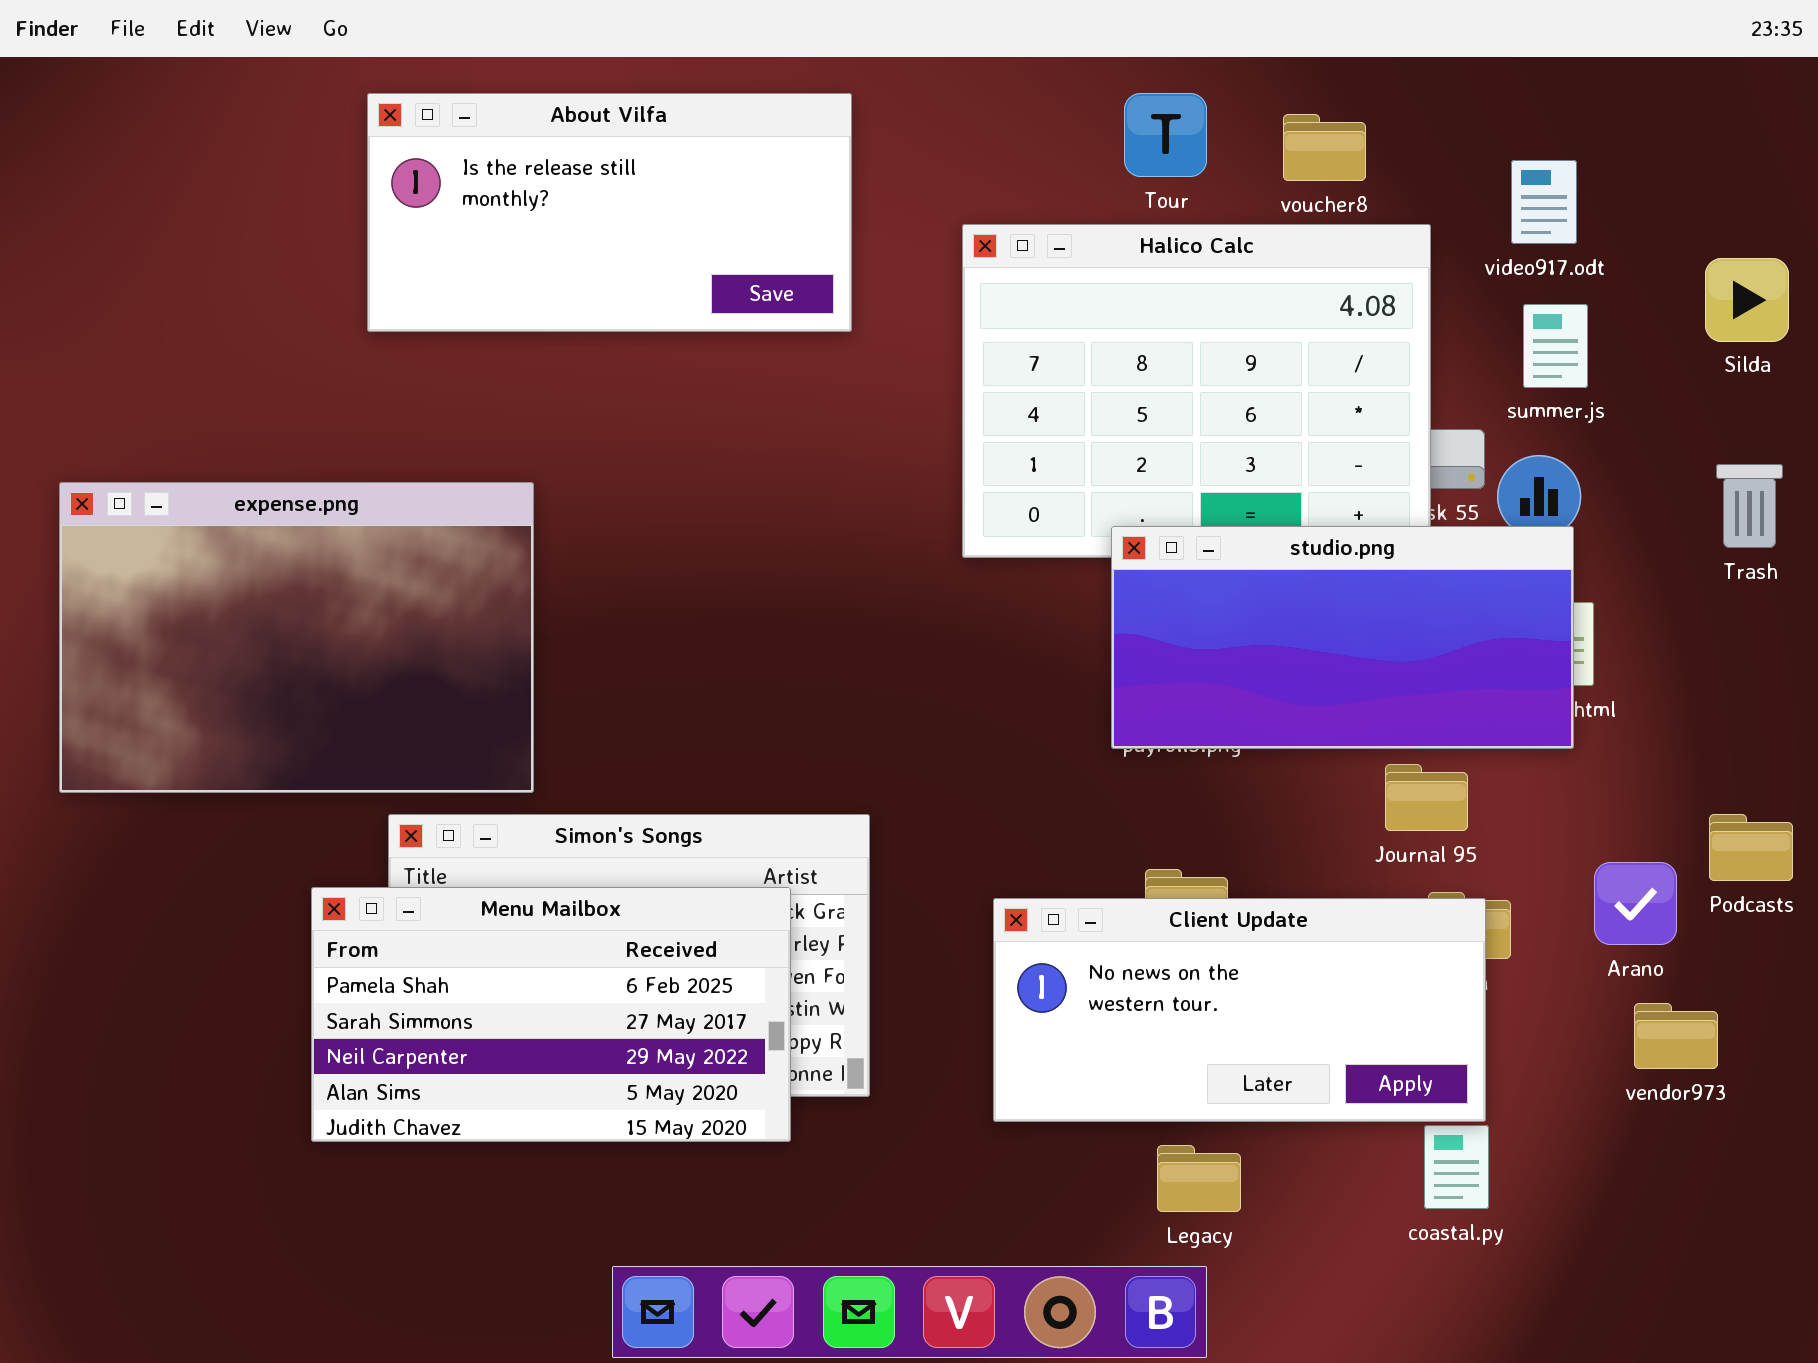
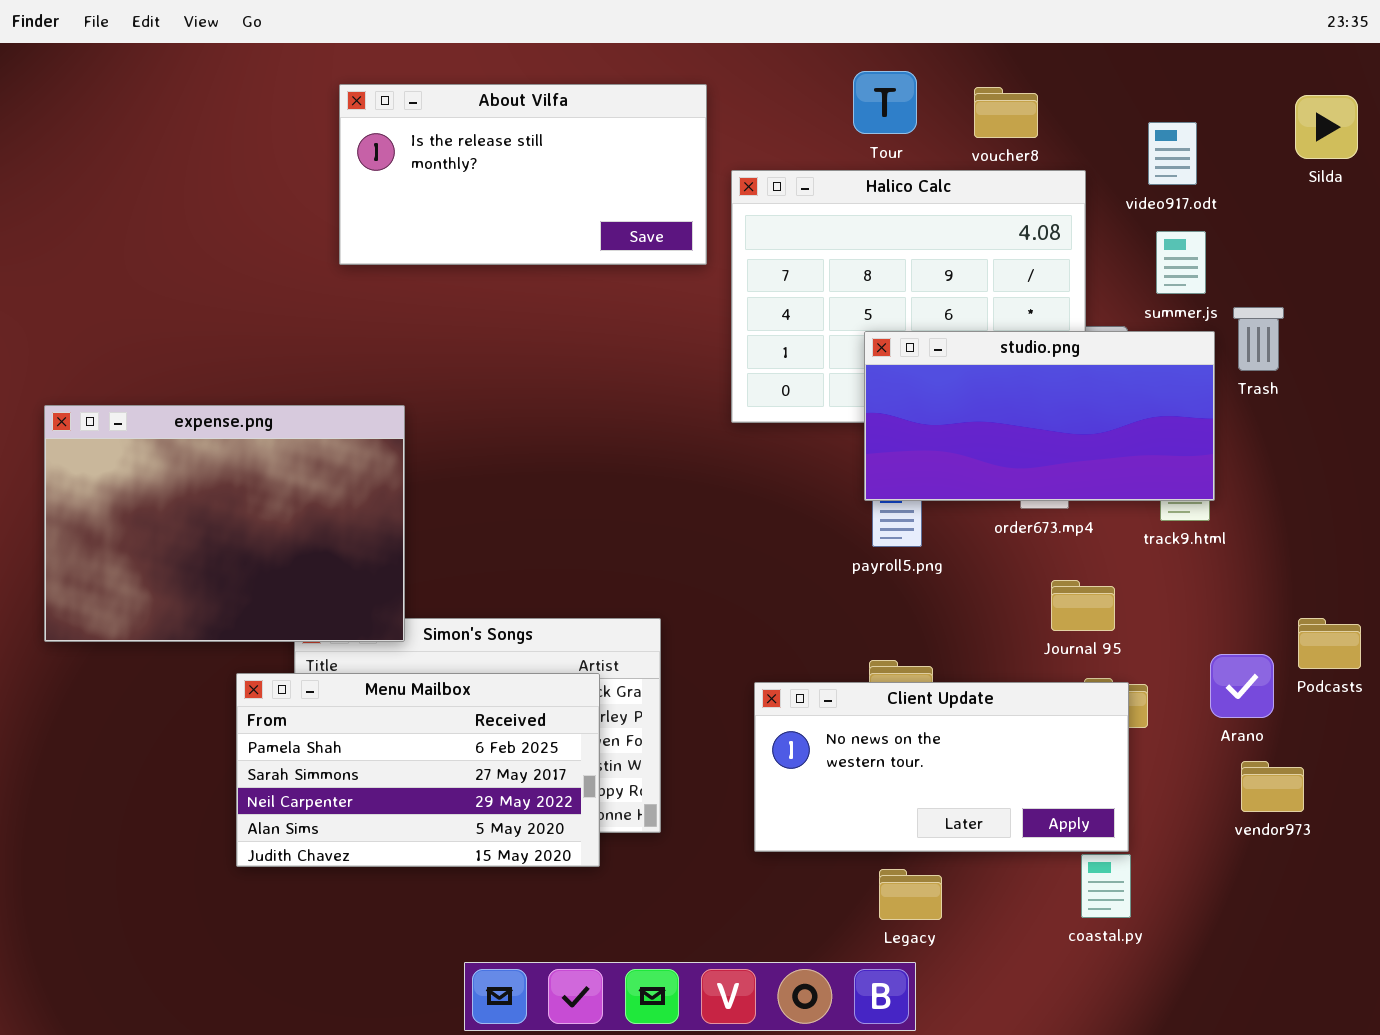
About Vilfa: [367,93,852,332] -> [339,84,707,265], moved
Silda: [1705,258,1789,342] -> [1295,95,1358,159], moved
Trash: [1716,464,1783,548] -> [1233,307,1284,371], moved
expense.png: [59,482,534,793] -> [44,405,405,642], moved
studio.png: [1111,526,1574,749] -> [864,331,1215,501], moved

